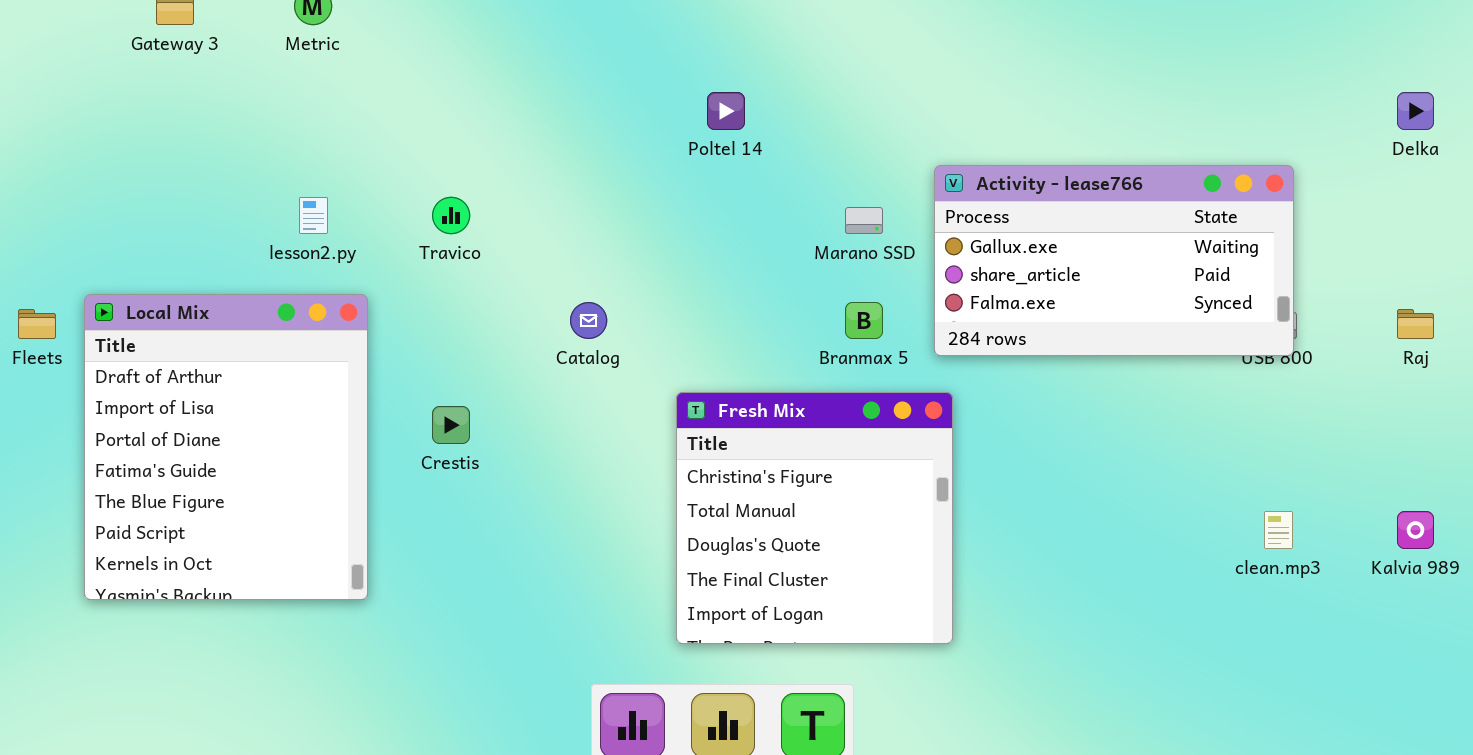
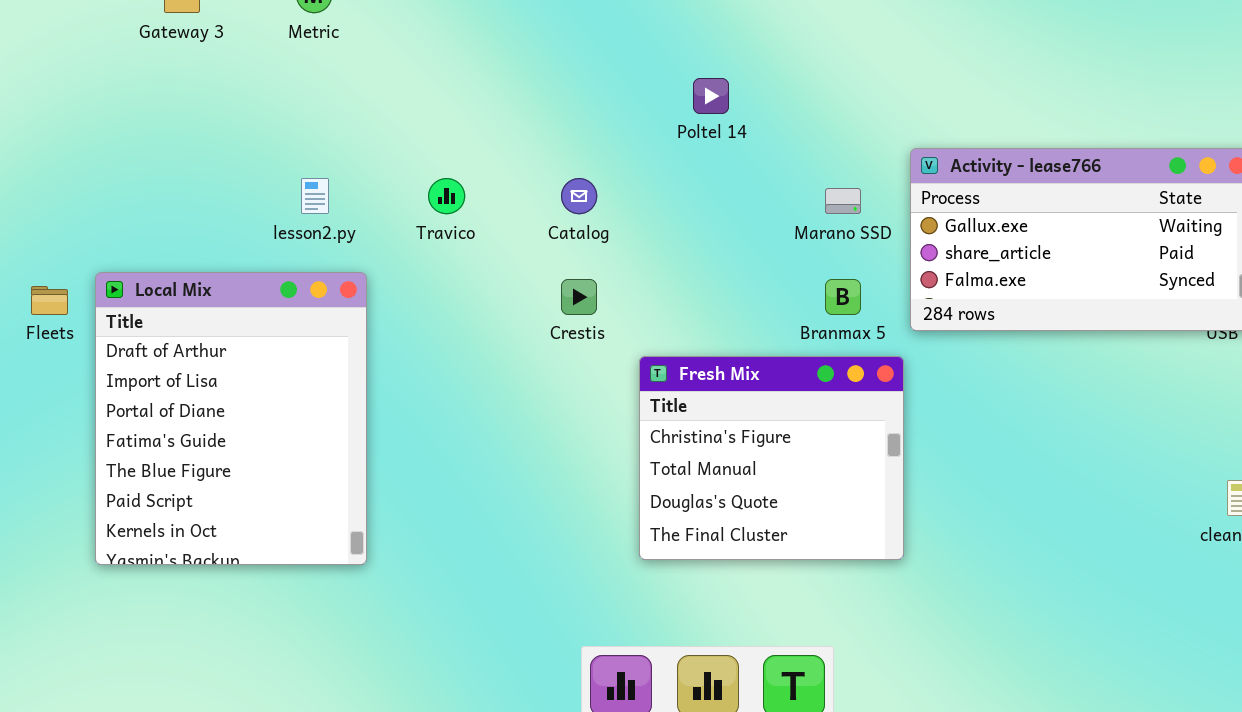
Catalog: [570,302,607,339] -> [561,178,597,214], moved
Fresh Mix: [676,392,953,644] -> [639,356,904,560], moved, resized
Crestis: [432,406,470,444] -> [561,279,597,315], moved

